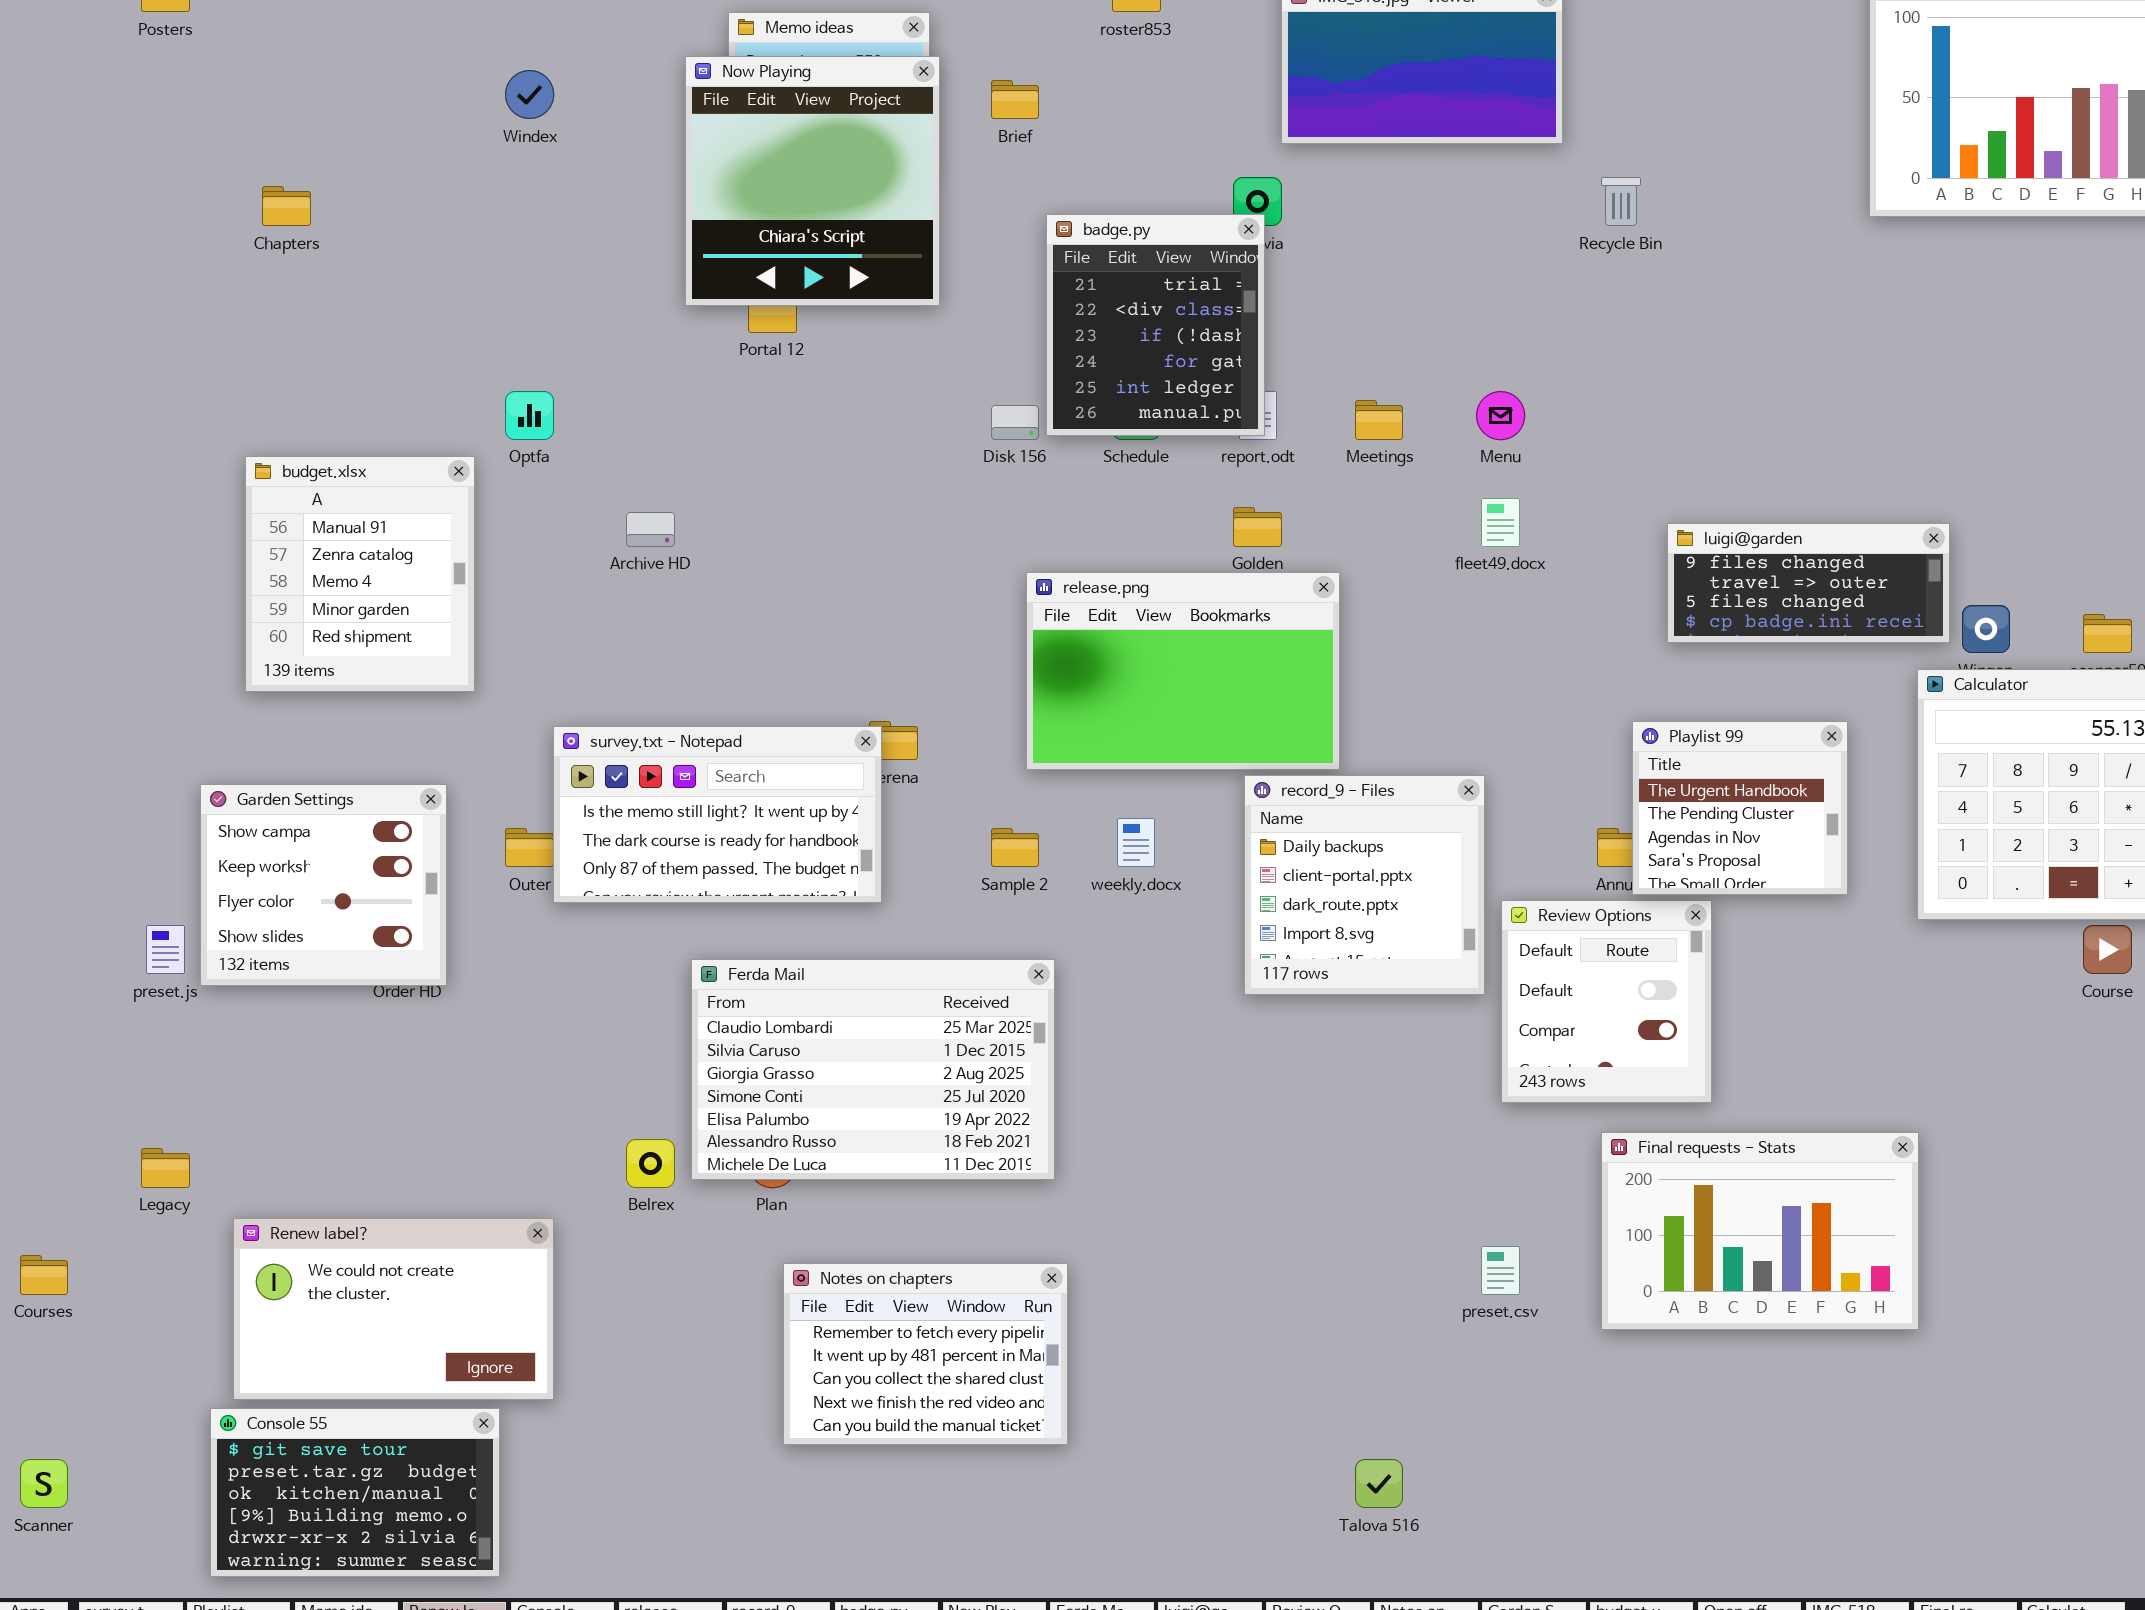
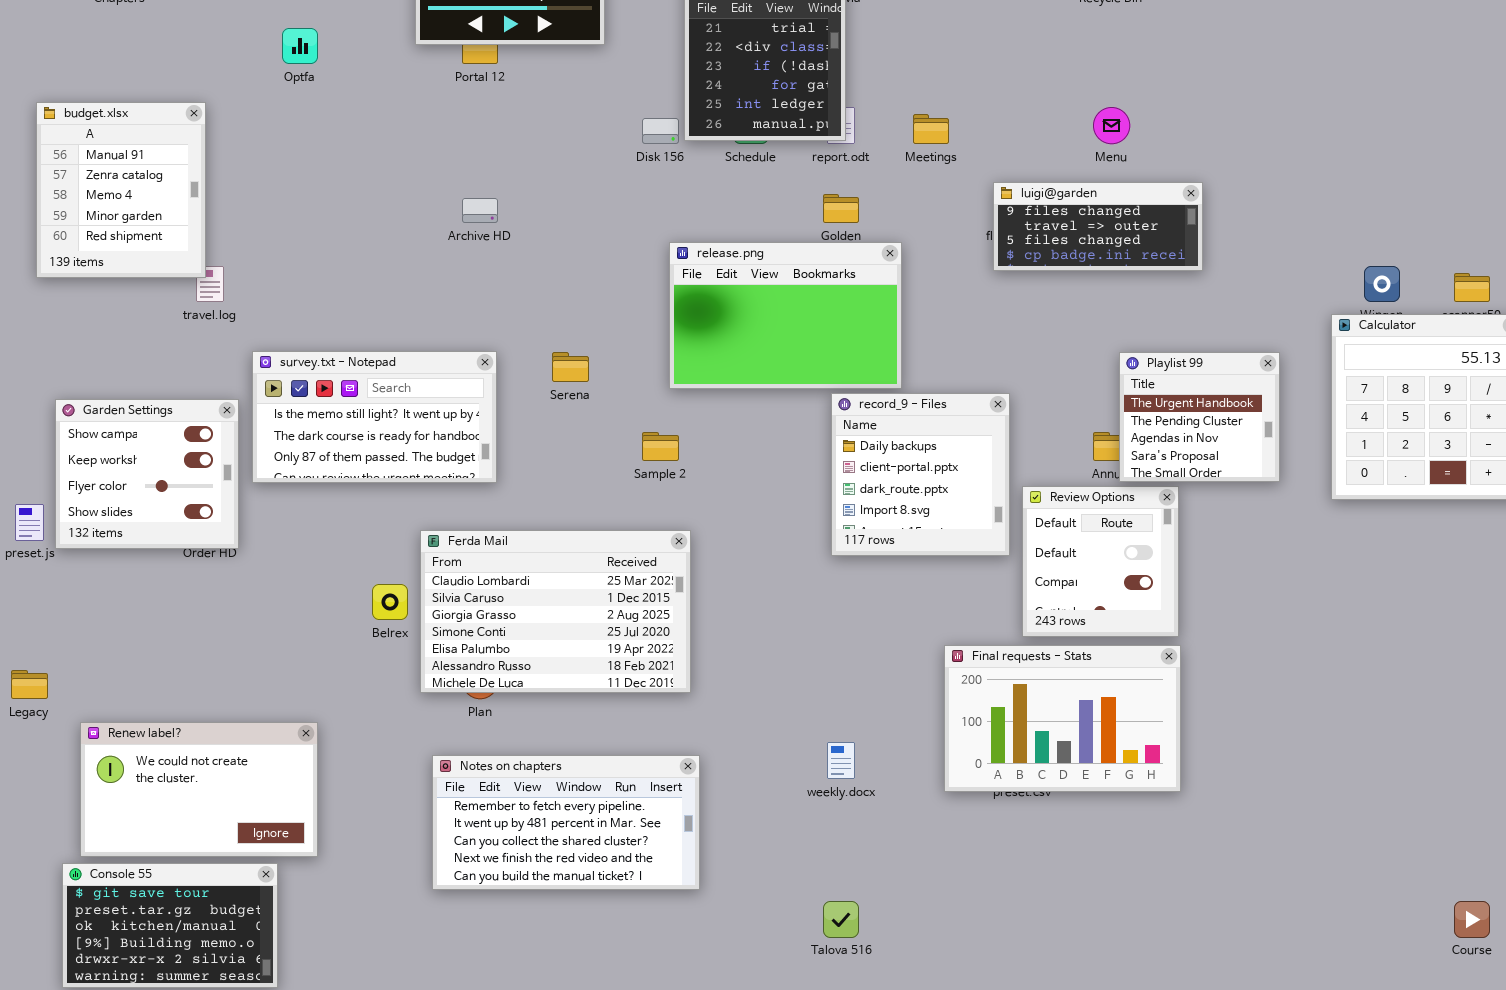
Optfa: [505,391,554,440] -> [282,28,318,64], moved
Menu: [1476,391,1525,440] -> [1093,107,1130,144], moved
budget.xlsx: [245,456,475,692] -> [36,102,206,278], moved
Archive HD: [626,512,675,547] -> [462,198,498,223], moved
luigi@garden: [1667,523,1950,643] -> [993,182,1203,271], moved
survey.txt - Notepad: [553,726,882,903] -> [252,351,497,483], moved
weekly.docx: [1117,818,1155,867] -> [827,742,855,779], moved
Course: [2083,925,2132,974] -> [1454,901,1490,938], moved
Final requests - Stats: [1601,1132,1919,1330] -> [944,645,1181,792], moved
Belrex: [626,1139,675,1188] -> [372,584,408,620], moved
Notes on chapters: [783,1263,1068,1445] -> [432,755,700,890], resized
Talova 516: [1355,1459,1403,1508] -> [823,901,859,938], moved

